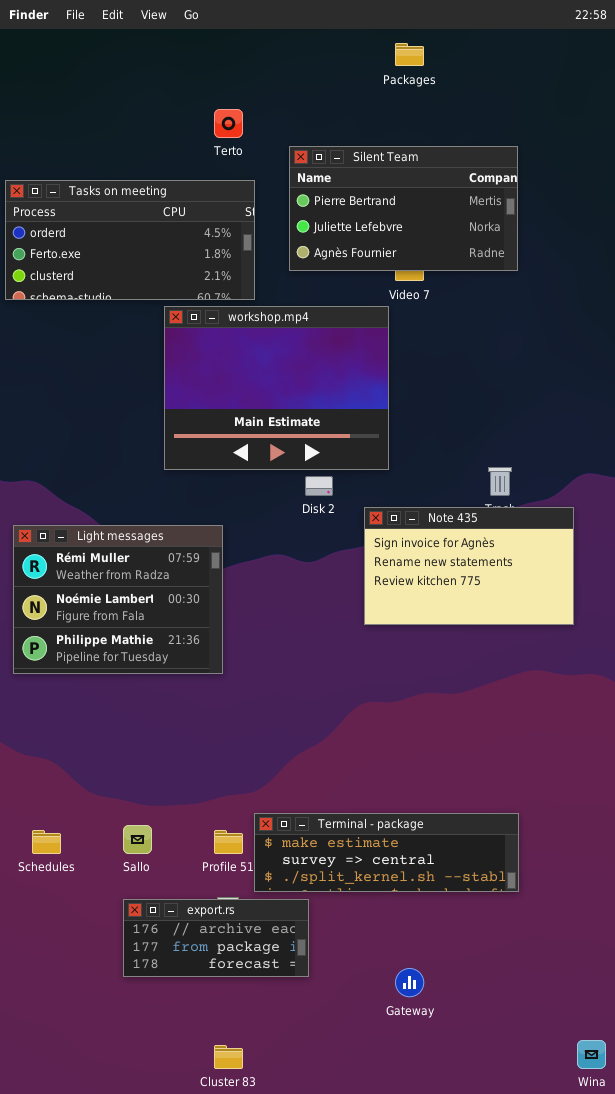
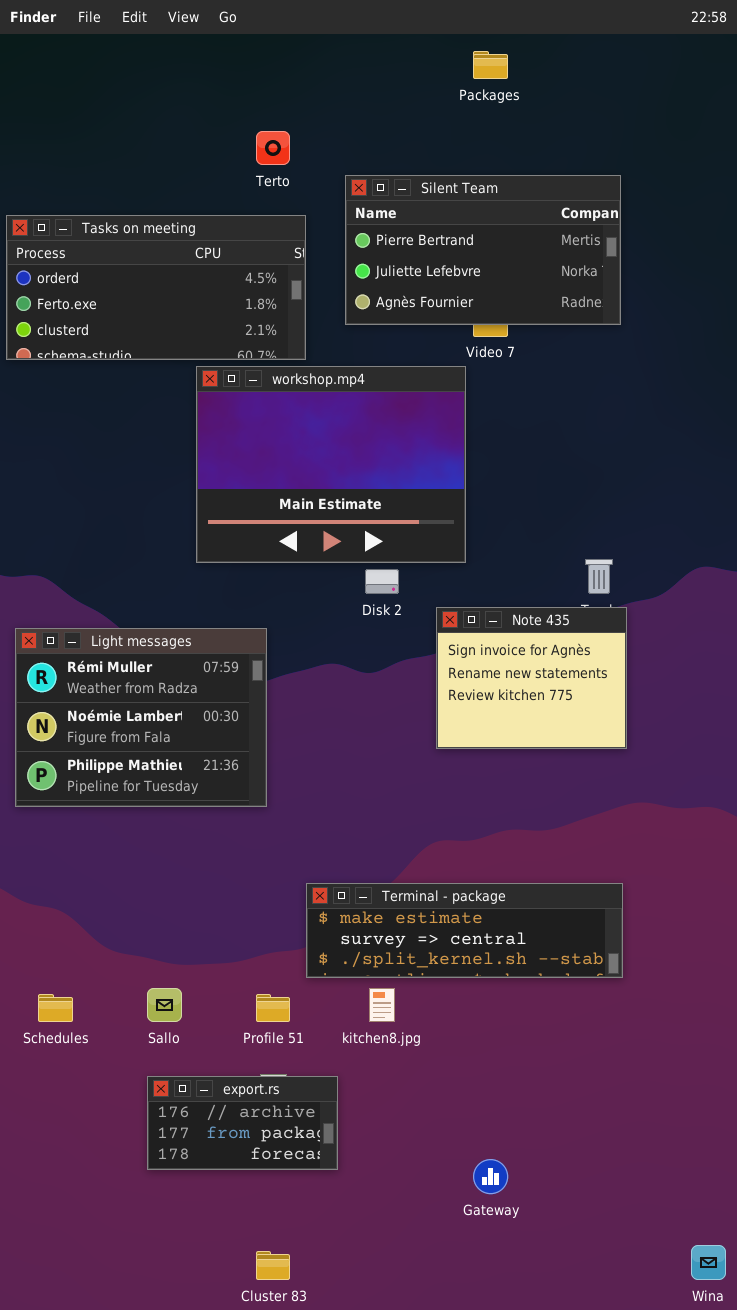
Note 435: [364,507,574,625] -> [436,607,627,749], resized
Terminal - package: [254,813,519,892] -> [306,883,623,978], moved
export.rs: [123,899,309,977] -> [147,1076,338,1170], resized

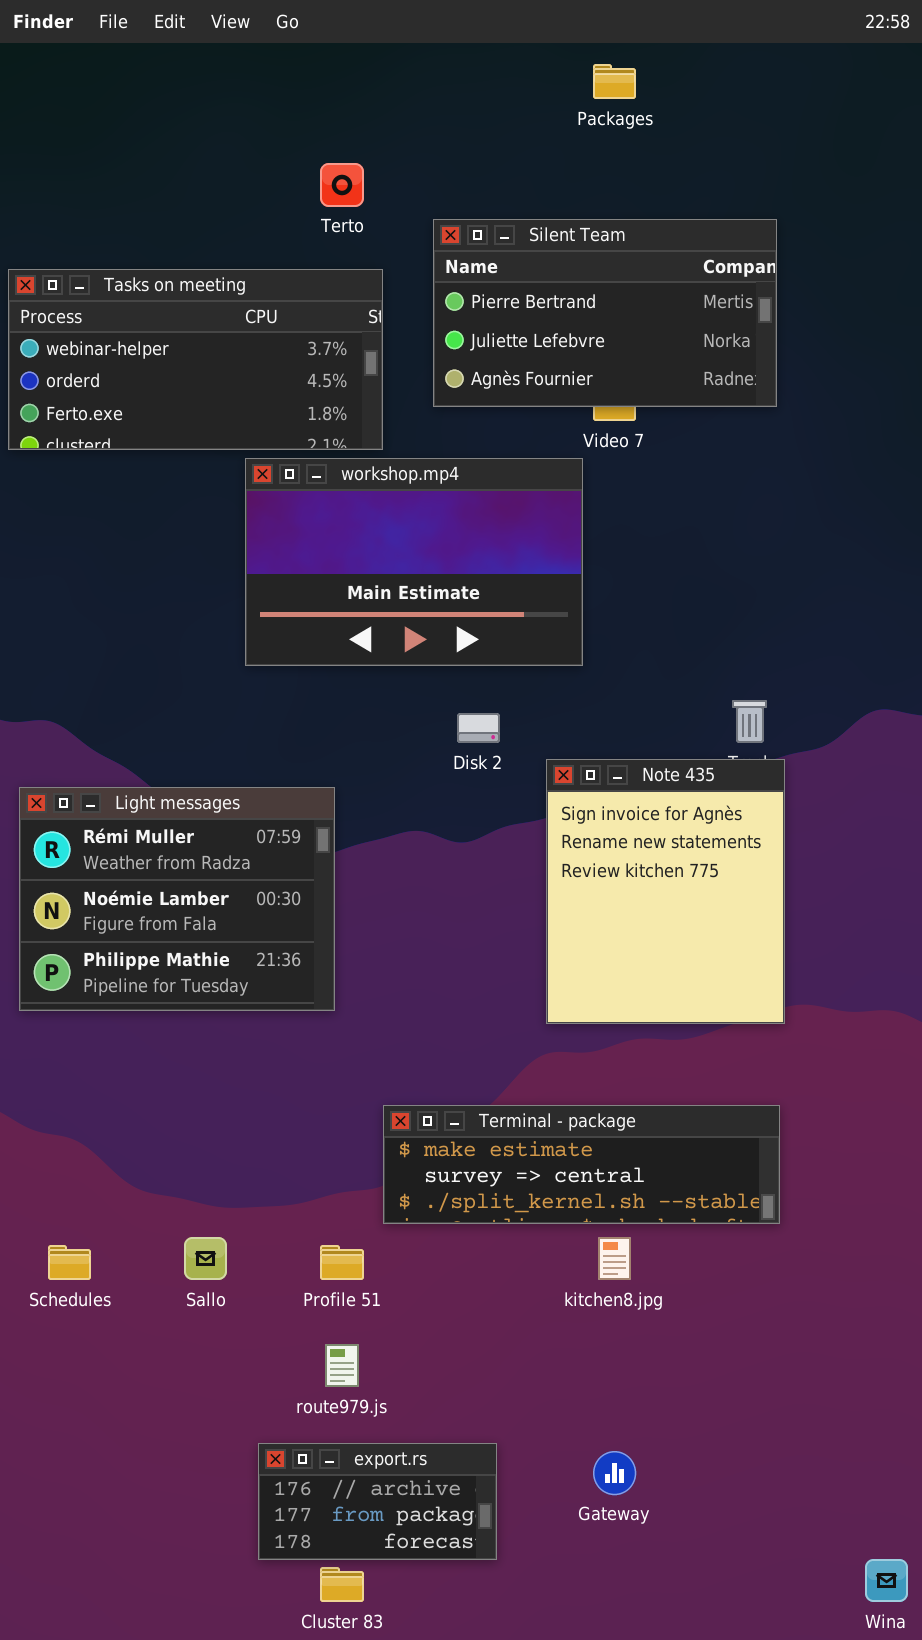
Tasks on meeting: [6,215,306,360] -> [8,269,383,450], scrolled up 1 row
workshop.mp4: [196,366,466,563] -> [245,458,583,666], resized
Note 435: [436,607,627,749] -> [546,759,785,1024], resized
kitchen8.jpg: [369,988,395,1022] -> [598,1237,631,1280], moved
export.rs: [147,1076,338,1170] -> [258,1443,497,1560], moved

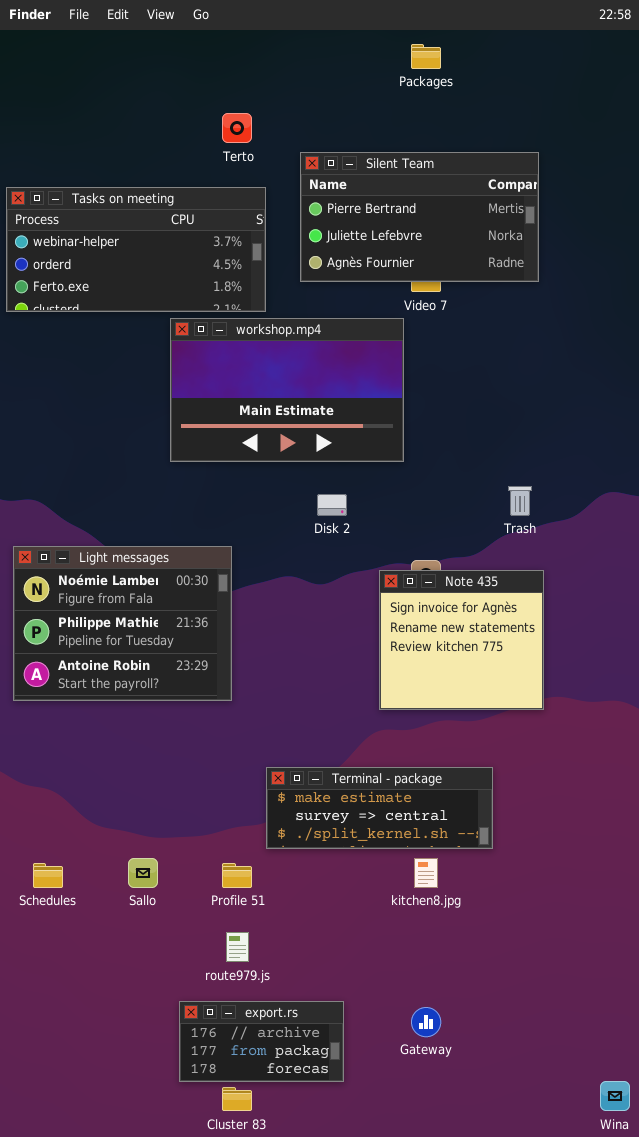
Note 435: [546,759,785,1024] -> [379,570,544,710], resized
Light messages: [19,787,335,1011] -> [13,546,232,701], scrolled down 1 row
Terminal - package: [383,1105,780,1224] -> [266,767,493,849], resized

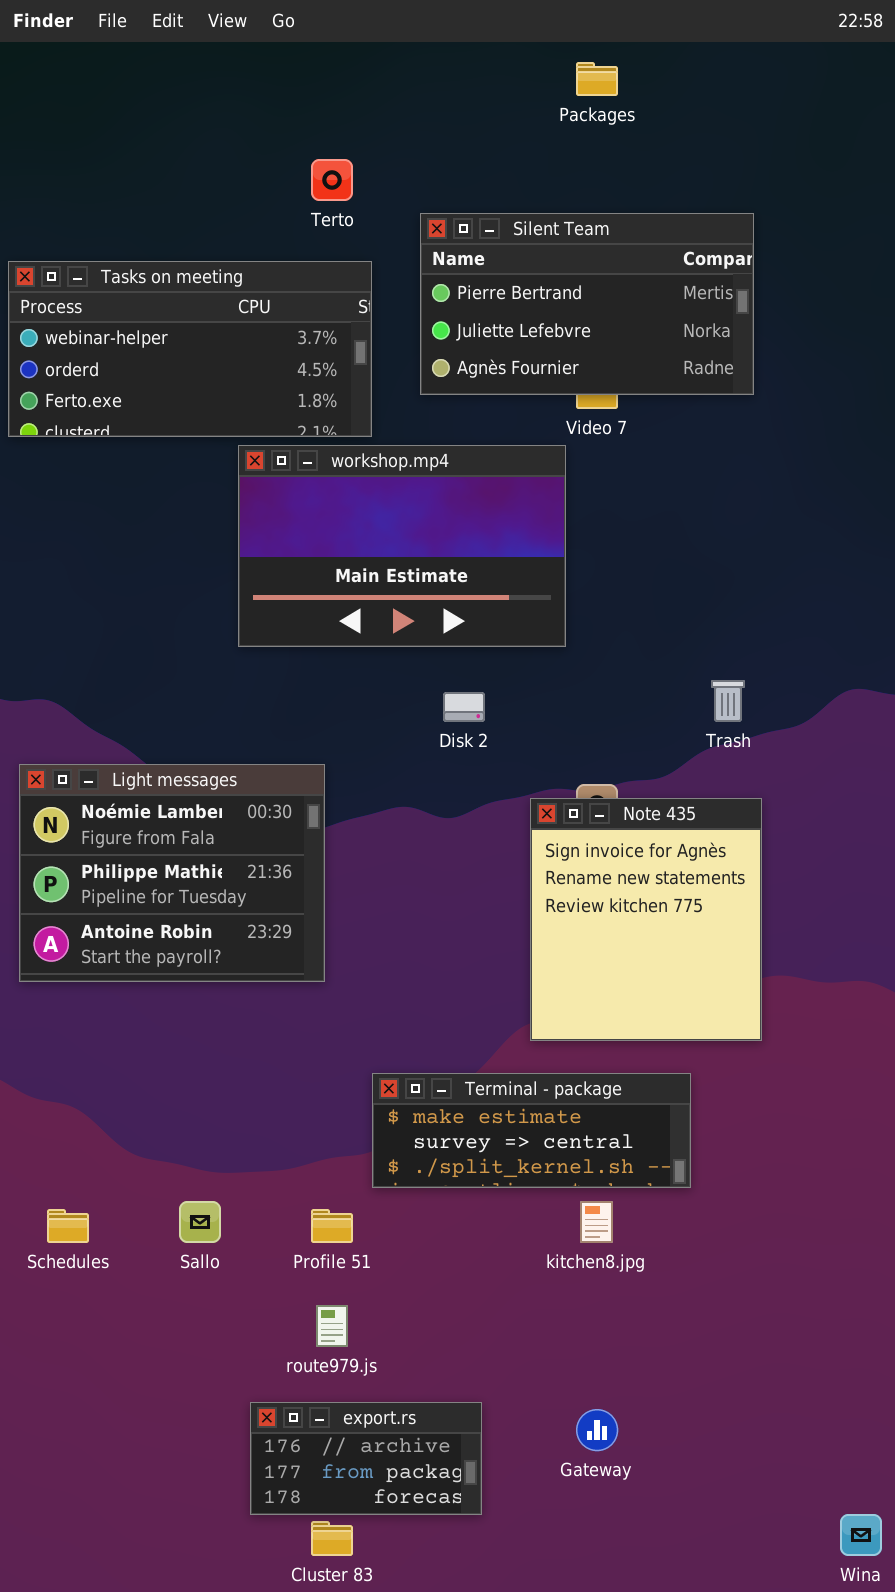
Note 435: [379,570,544,710] -> [530,798,762,1041], resized

